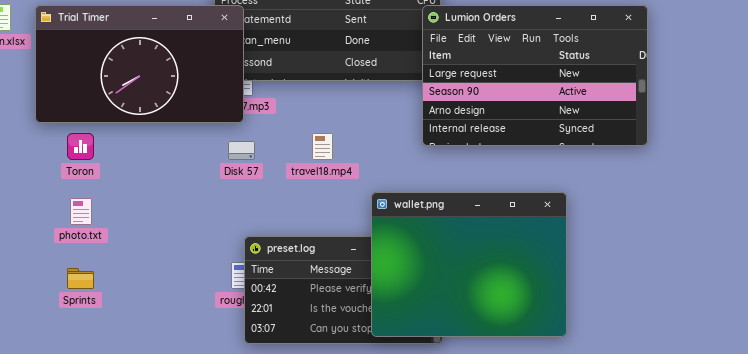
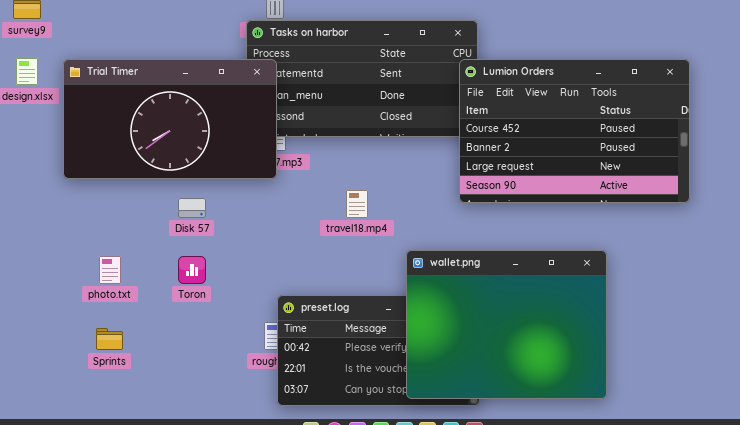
Lumion Orders: [422,5,648,146] -> [459,59,690,203], scrolled up 2 rows
Toron: [67,133,94,160] -> [178,256,206,284], moved
Disk 57: [228,141,255,160] -> [178,198,206,218], moved

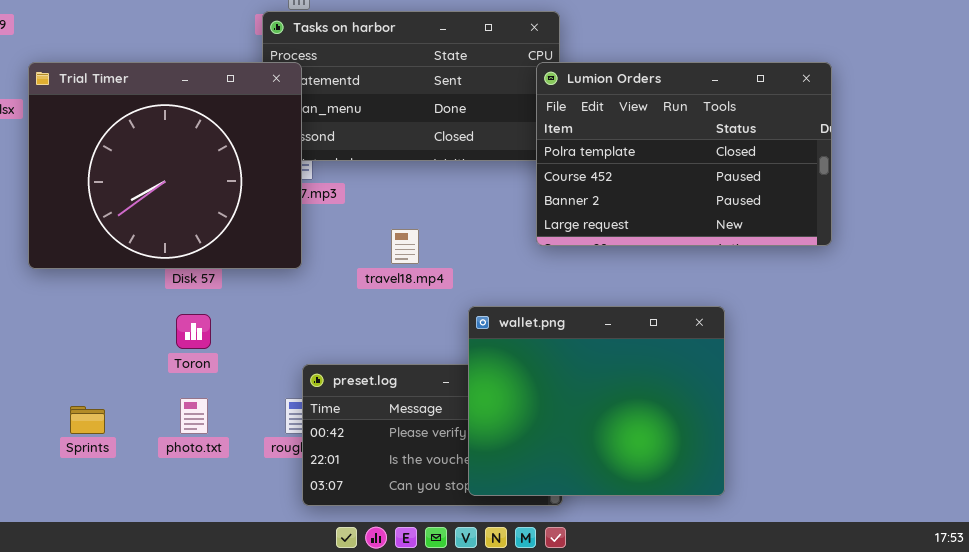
Trial Timer: [63,59,277,179] -> [28,62,302,269], resized
Lumion Orders: [459,59,690,203] -> [536,62,832,246], scrolled up 1 row
photo.txt: [99,256,121,284] -> [180,398,208,434], moved

